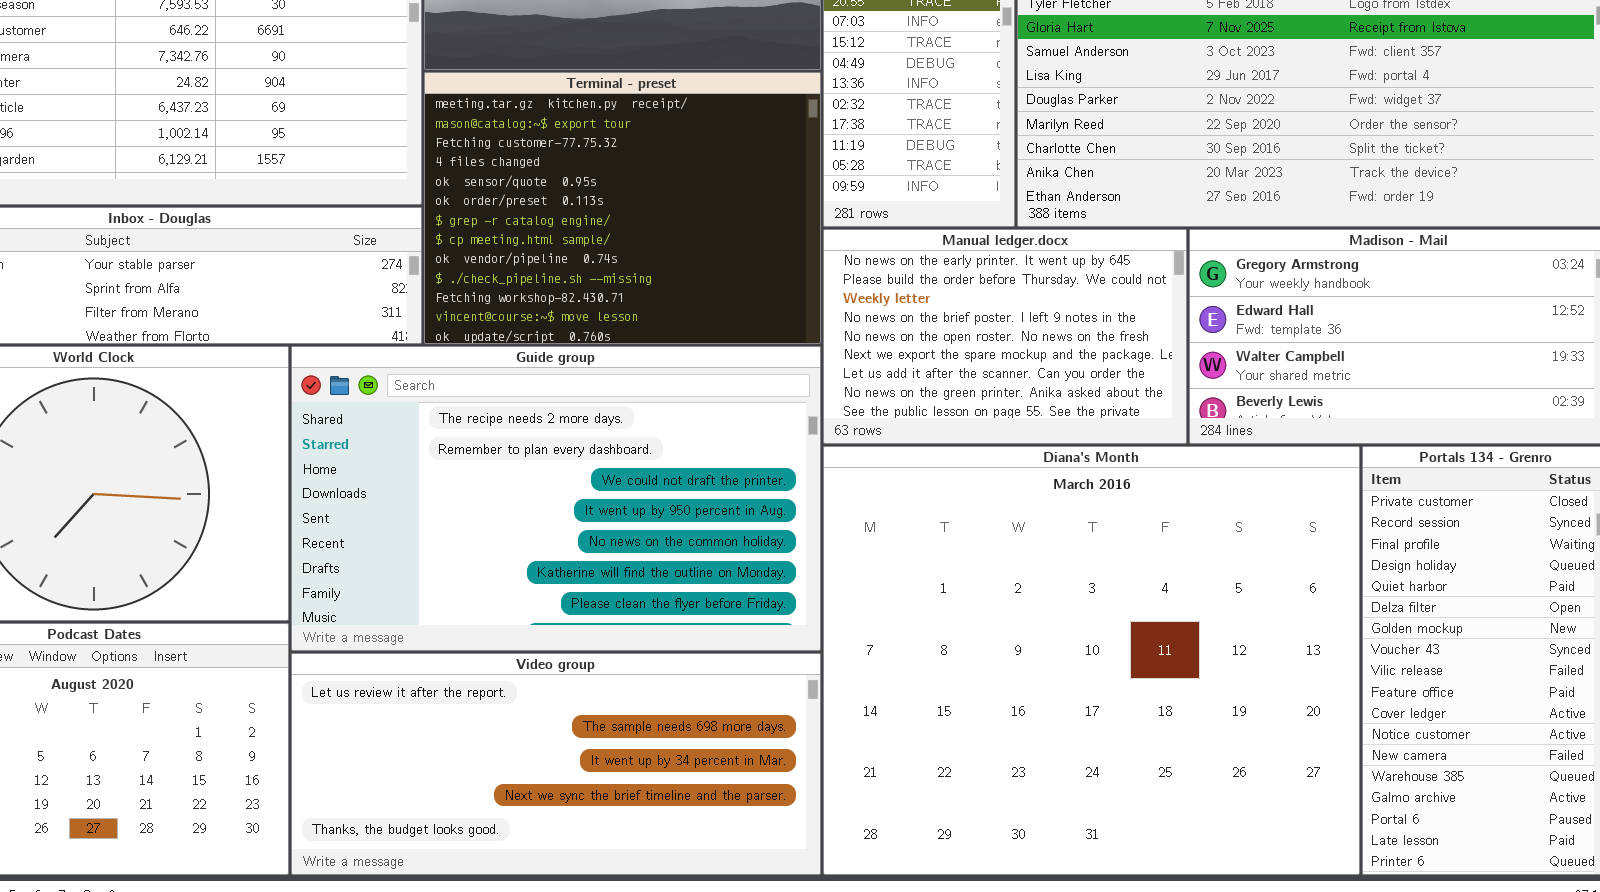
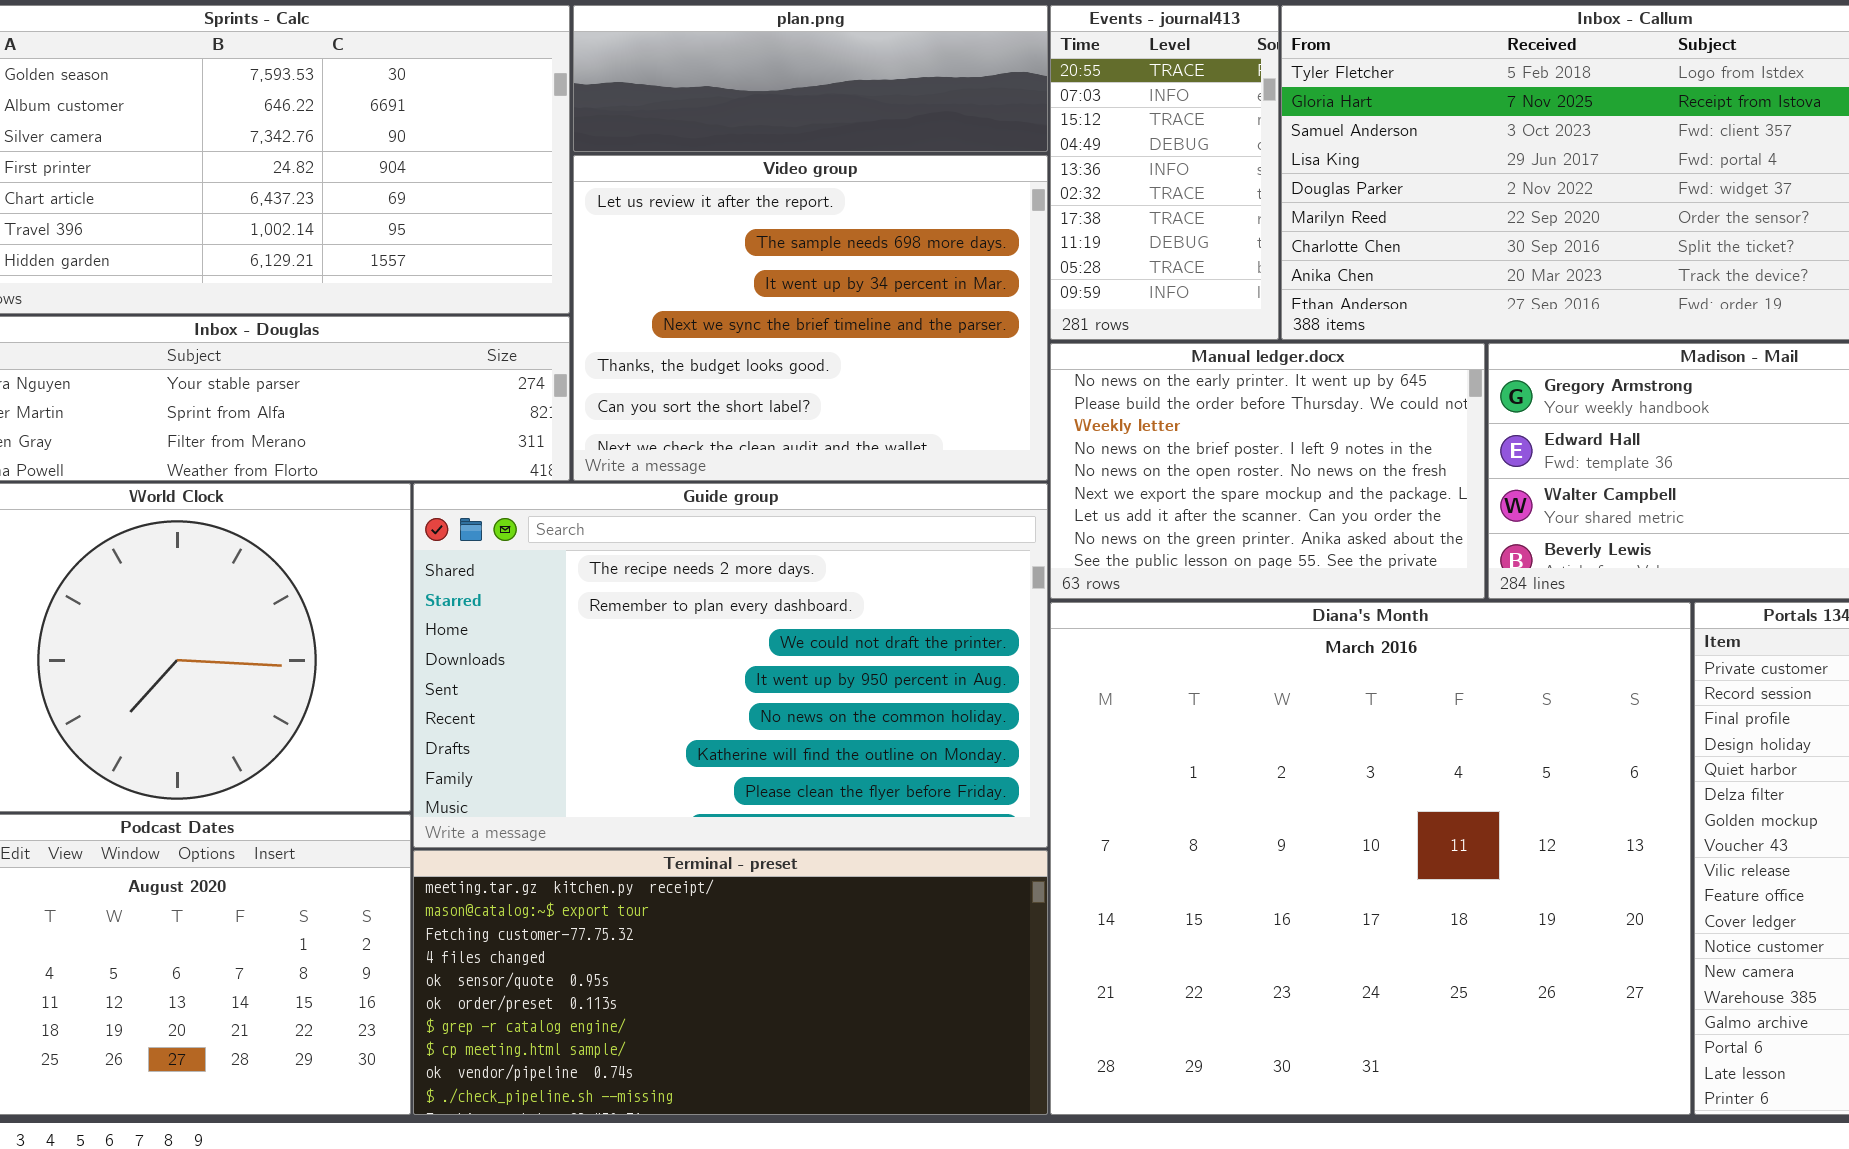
Terminal - preset: [424,72,821,344] -> [413,850,1048,1115], moved, resized
Video group: [291,653,821,875] -> [573,155,1048,481], moved, resized

